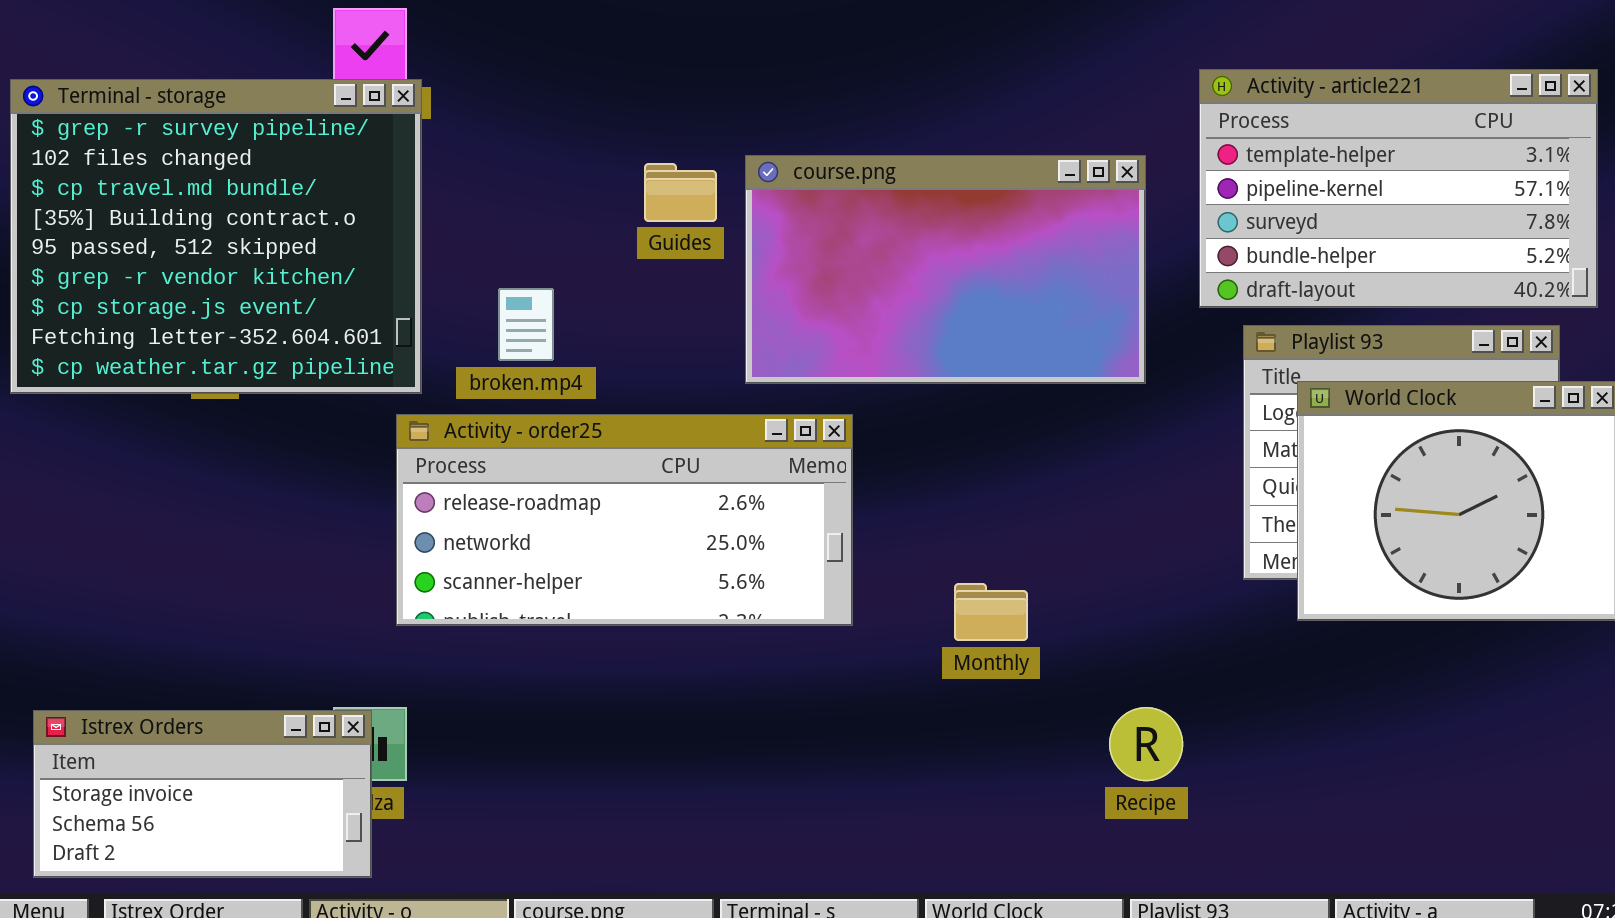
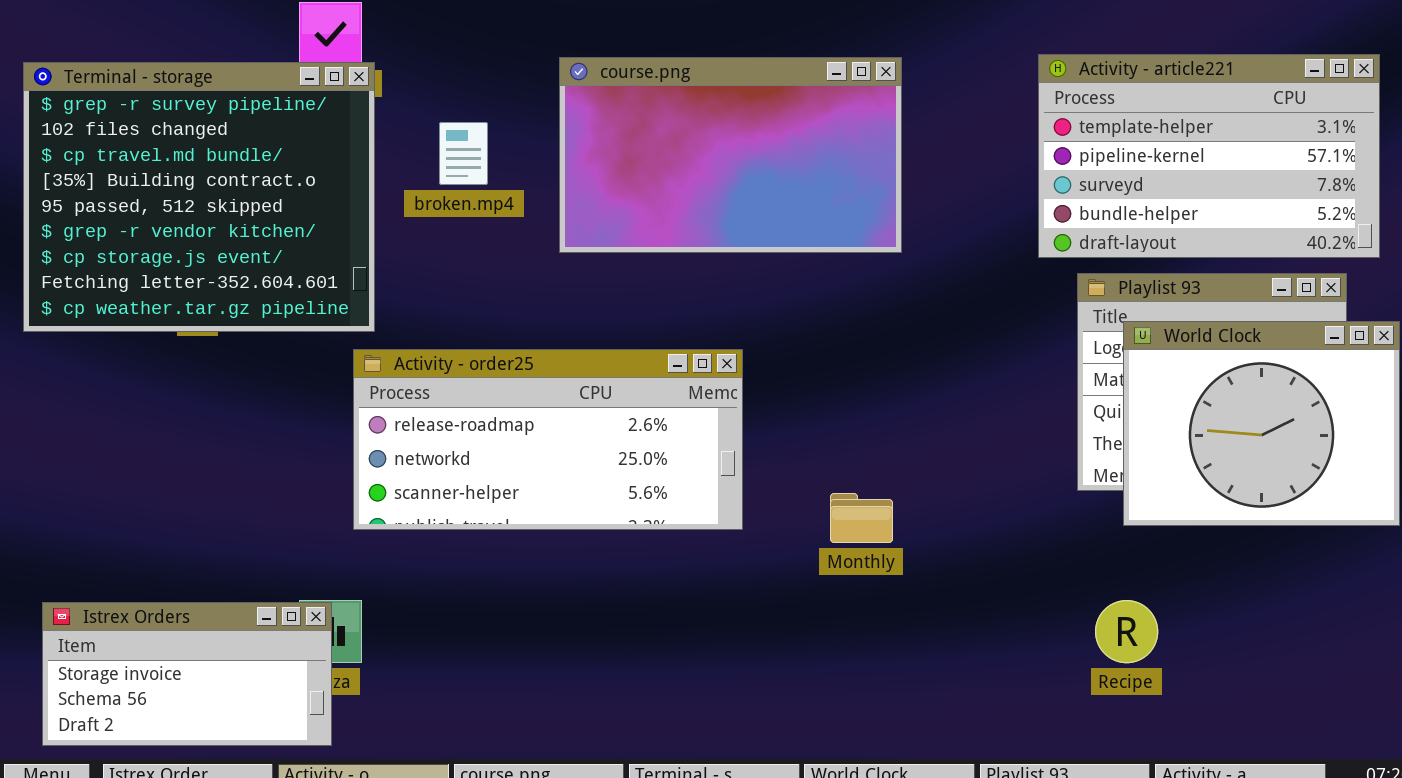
course.png: [745,155,1146,384] -> [559,57,902,253], moved
broken.mp4: [498,288,554,361] -> [439,122,488,185], moved
Recipe: [1109,707,1183,781] -> [1095,600,1158,663], moved

